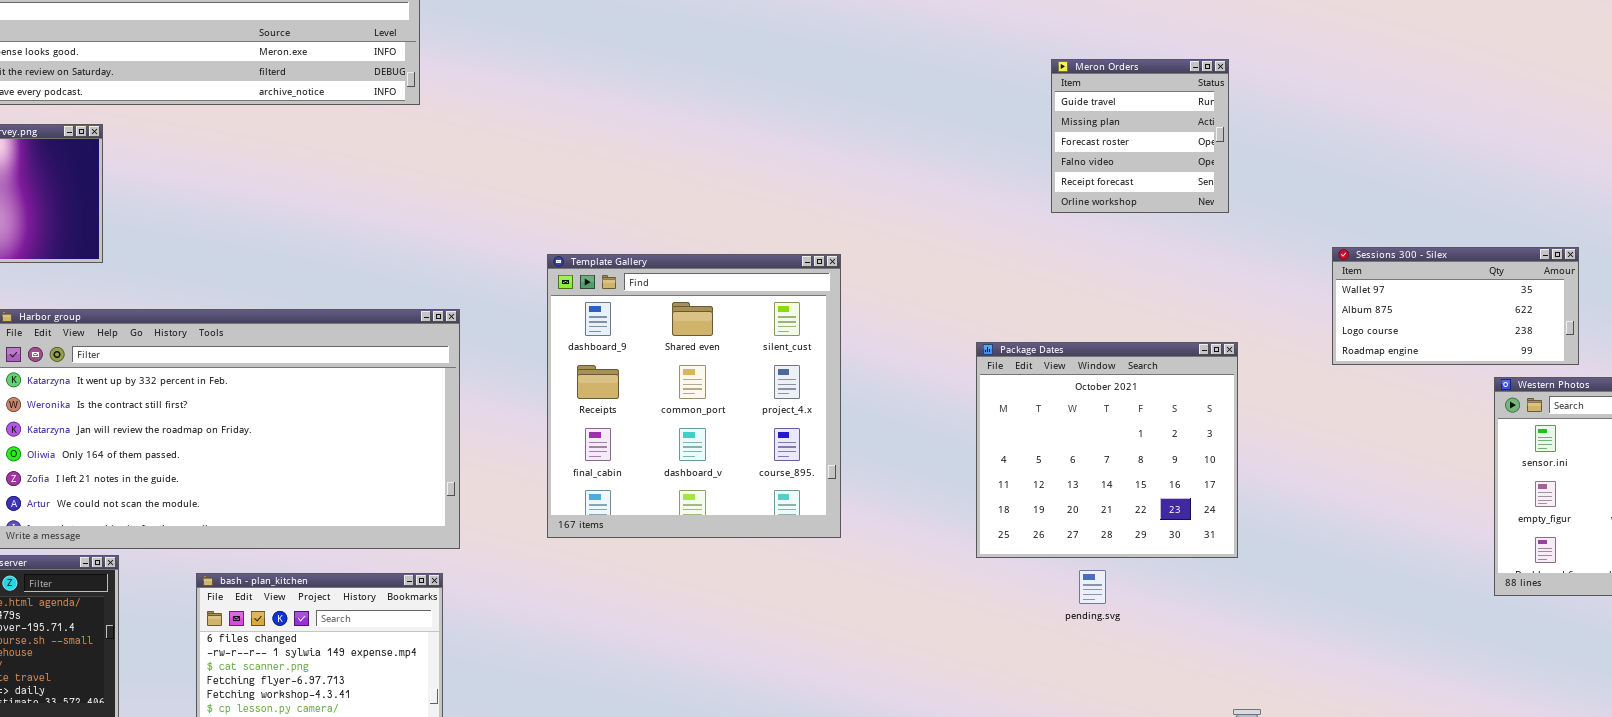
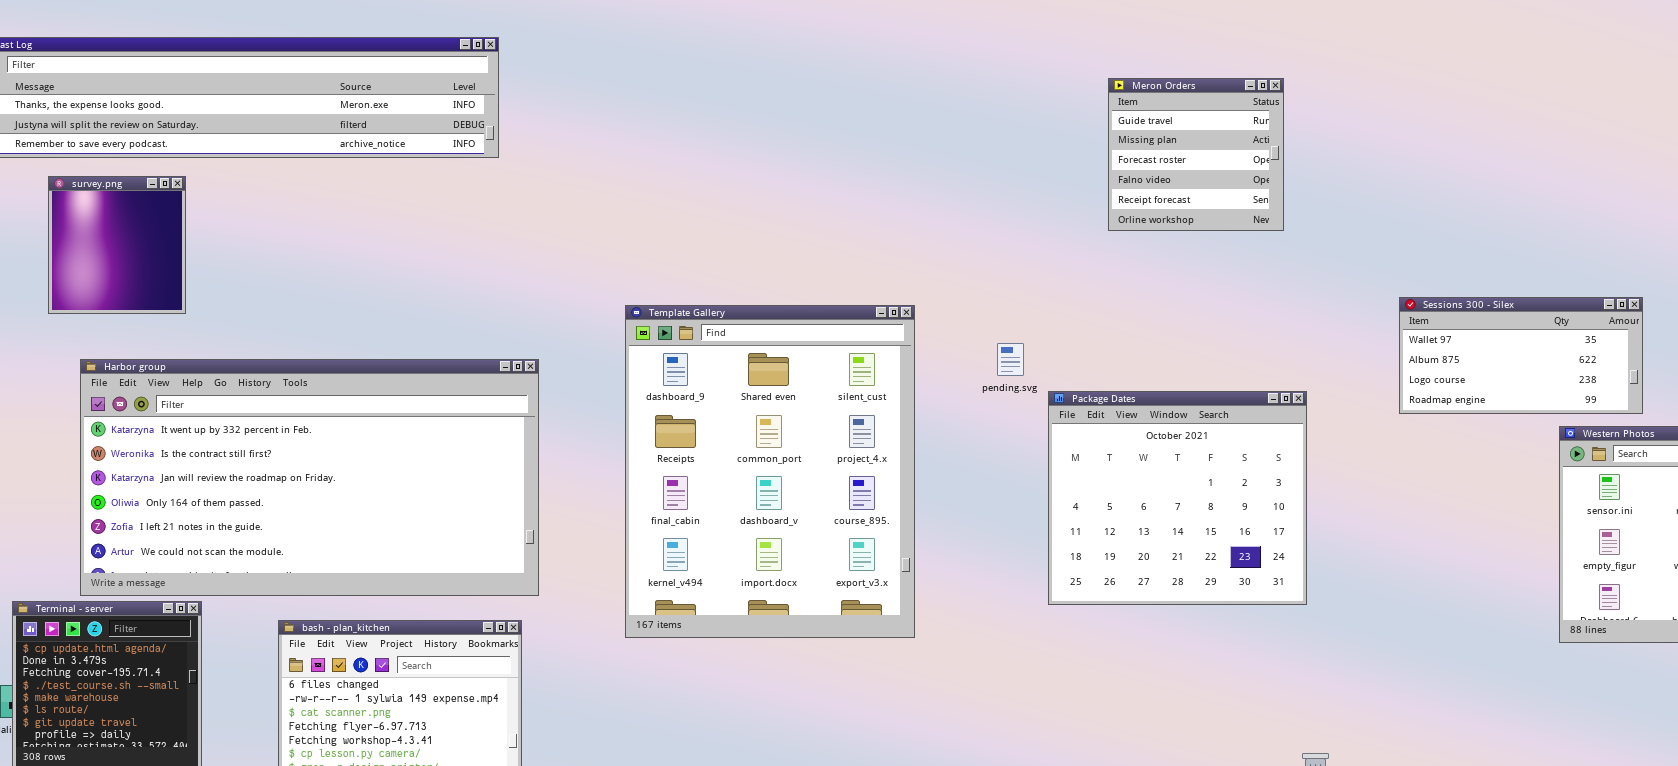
Meron Orders: [1051,59,1229,213] -> [1108,78,1284,231], moved
Template Gallery: [547,254,841,538] -> [625,305,915,638], resized
pending.svg: [1079,570,1106,604] -> [997,343,1024,376], moved

